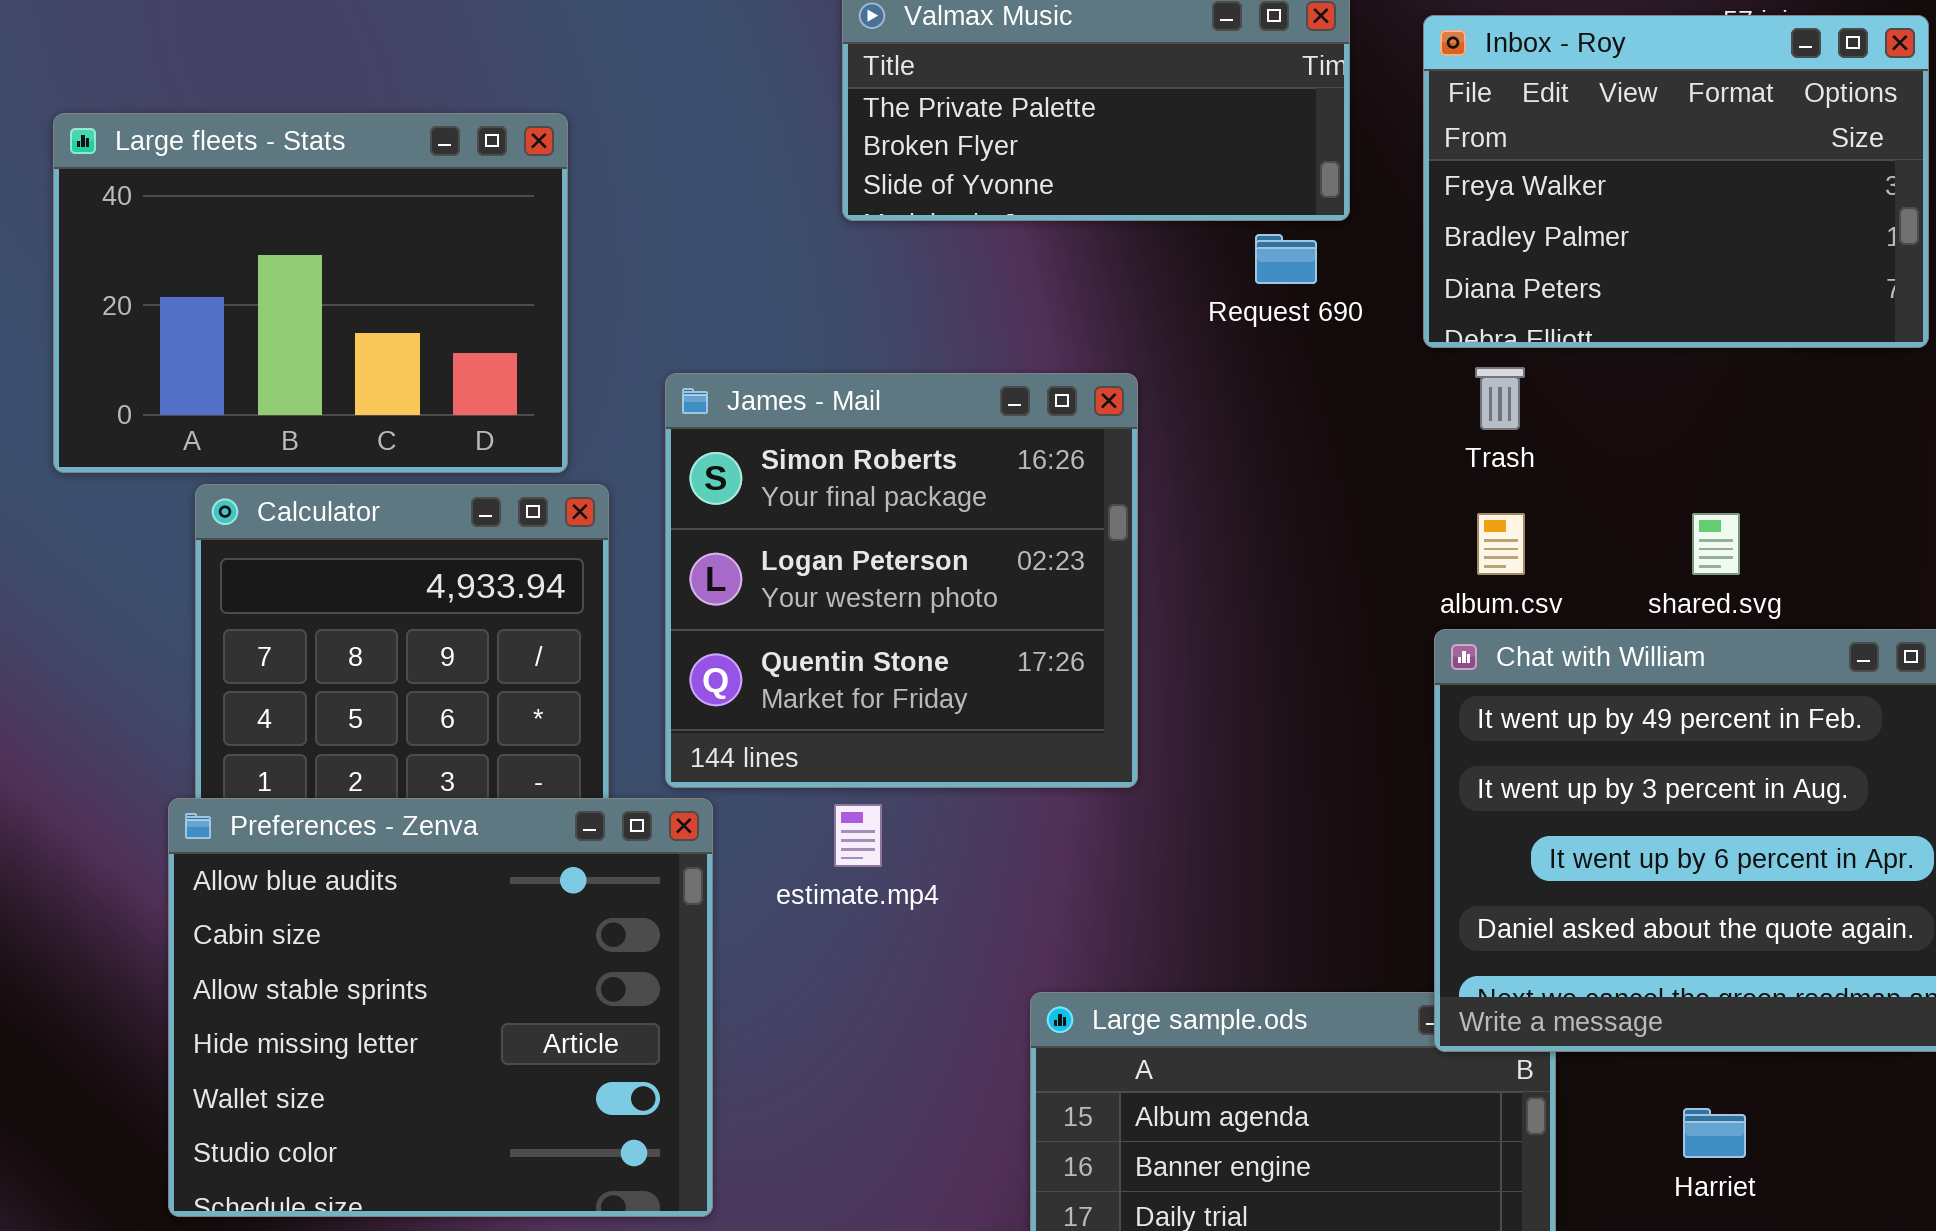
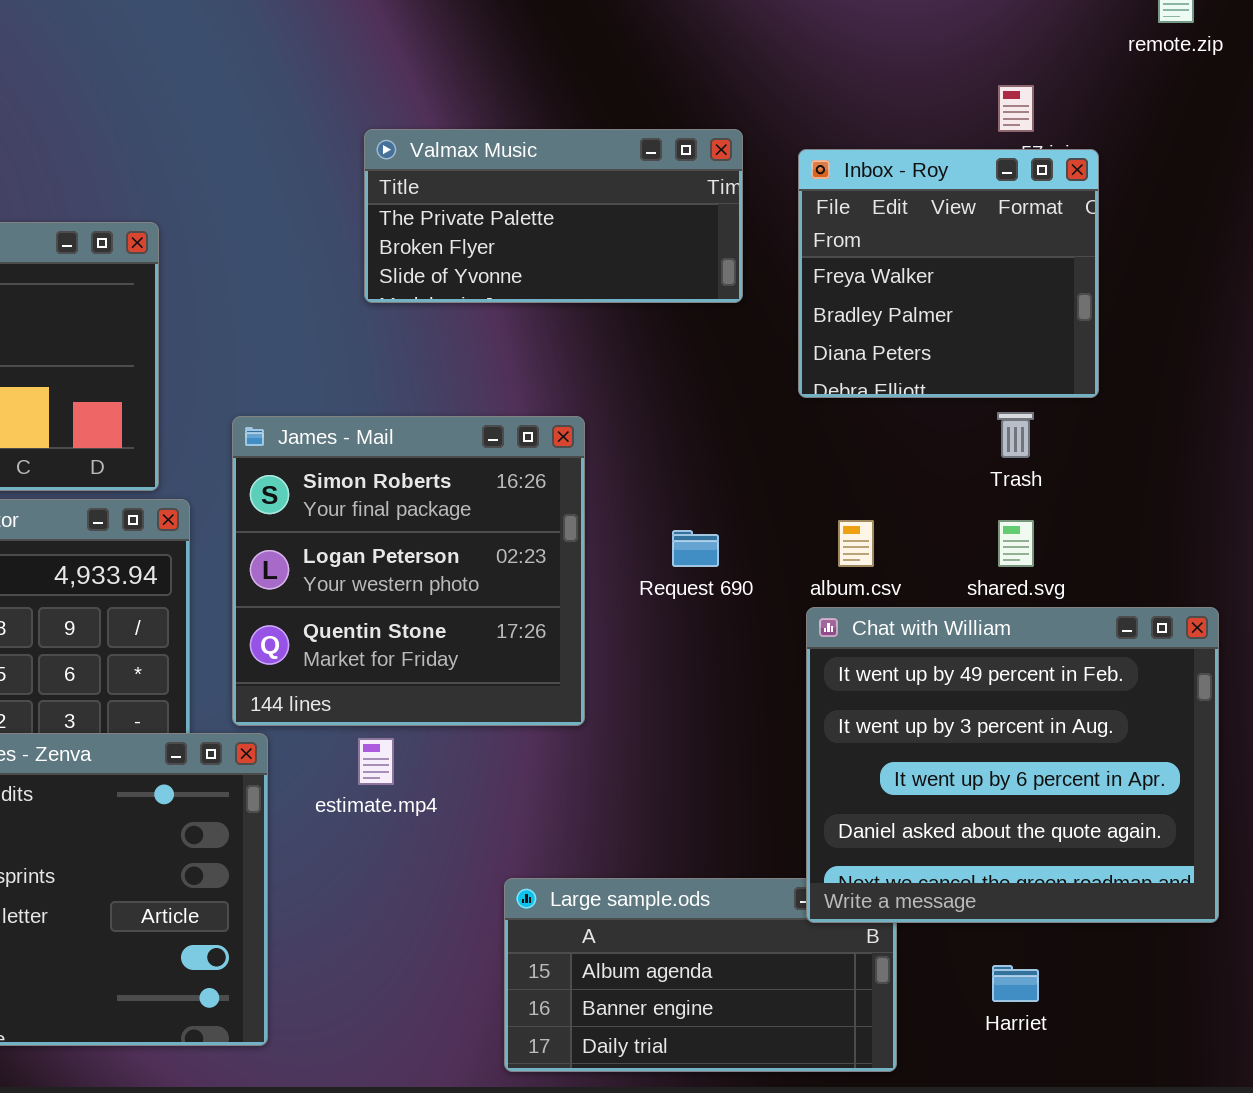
Inbox - Roy: [1423,15,1929,348] -> [798,149,1099,398], resized
Request 690: [1255,234,1317,284] -> [672,530,719,567], moved
Trash: [1475,367,1525,430] -> [997,412,1034,458], moved

